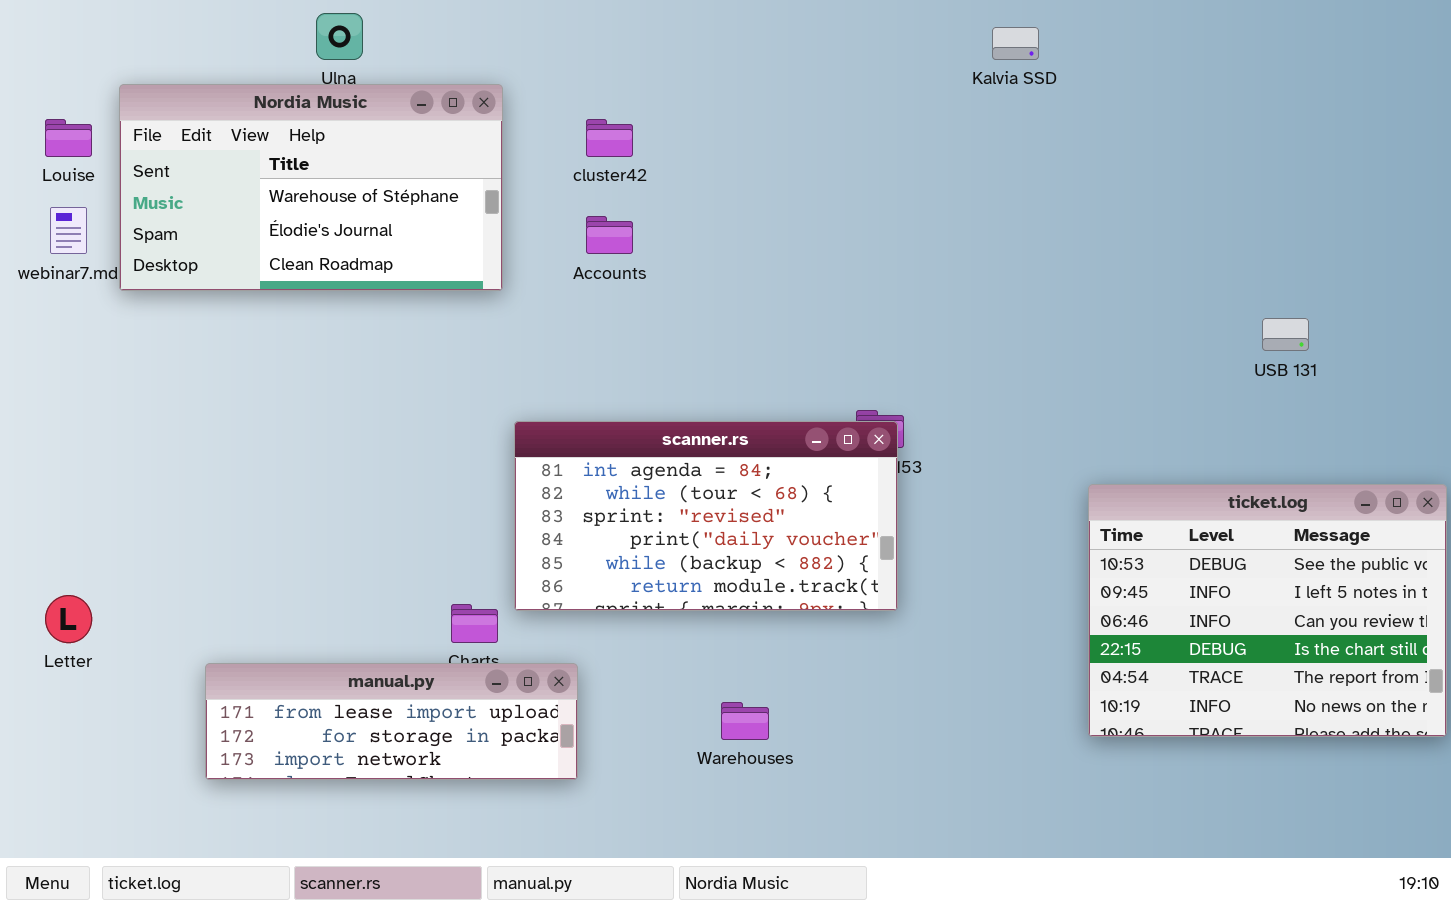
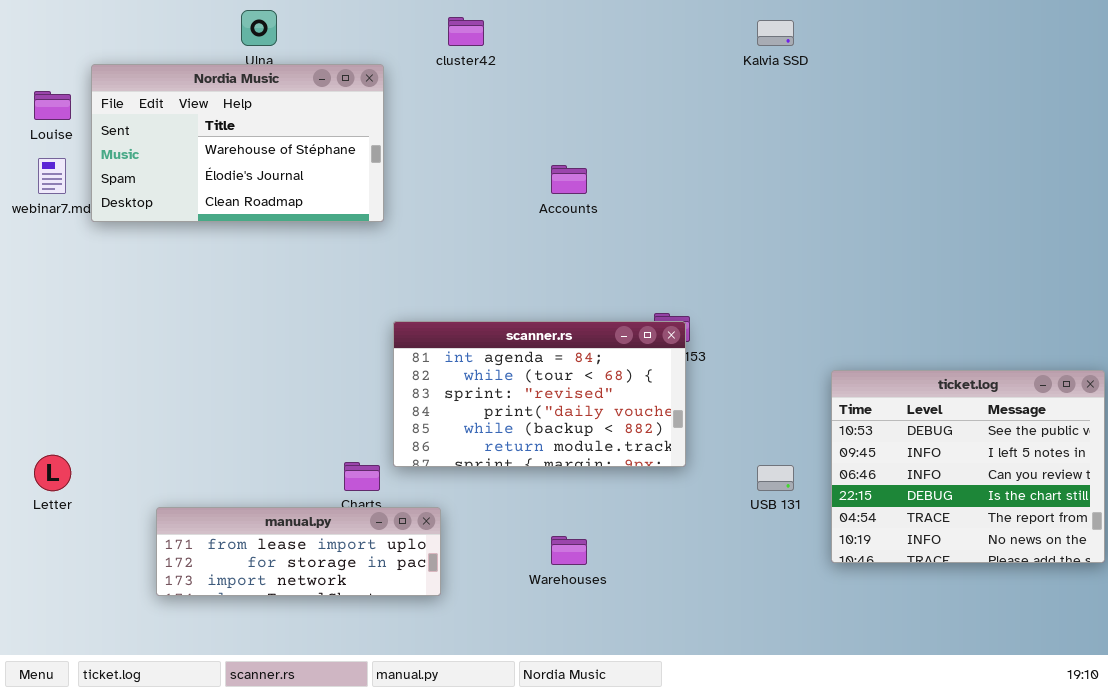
cluster42: [586,119,633,157] -> [448,17,484,46], moved
Accounts: [586,216,633,254] -> [551,165,587,194], moved
USB 131: [1262,318,1309,351] -> [757,465,794,491], moved

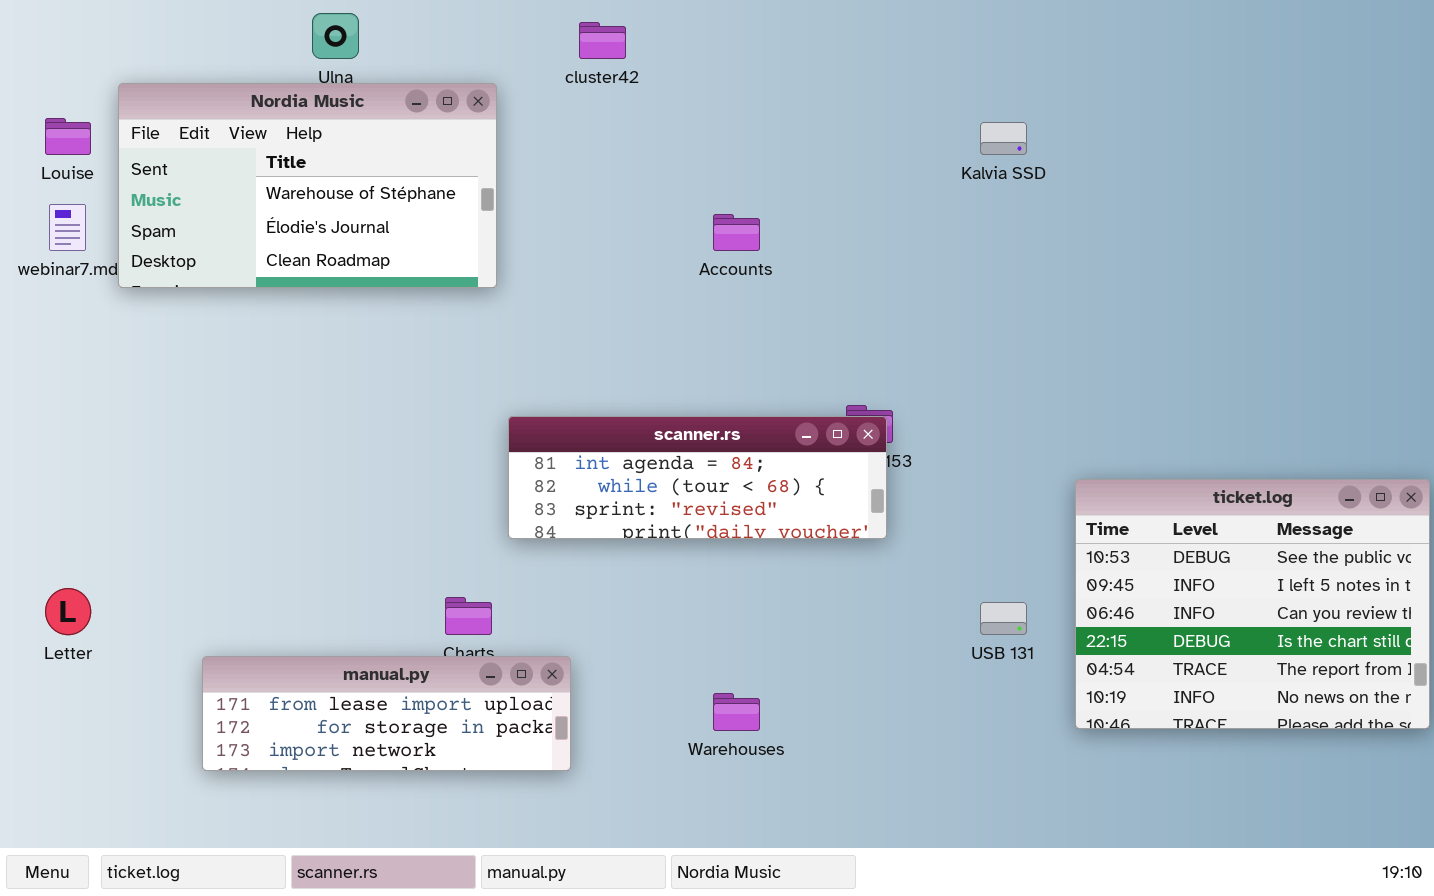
Kalvia SSD: [757,20,794,46] -> [980,122,1027,155], moved
scanner.rs: [393,321,686,467] -> [508,416,887,539], resized

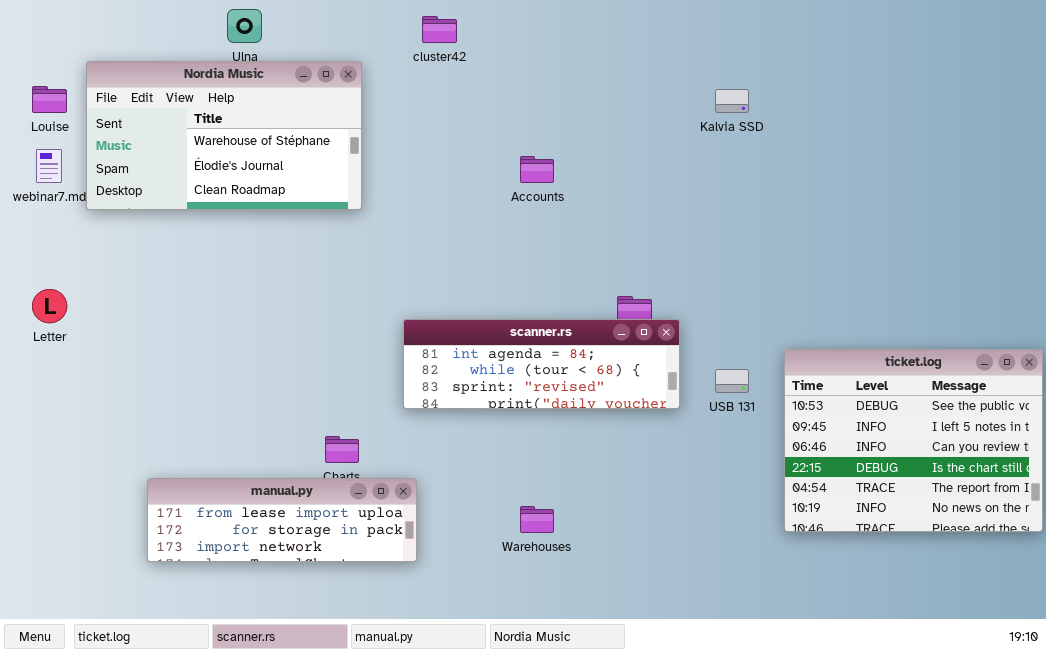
scanner.rs: [508,416,887,539] -> [403,319,680,409], moved
Letter: [45,588,91,635] -> [32,289,67,323], moved
USB 131: [980,602,1027,635] -> [715,369,749,393], moved

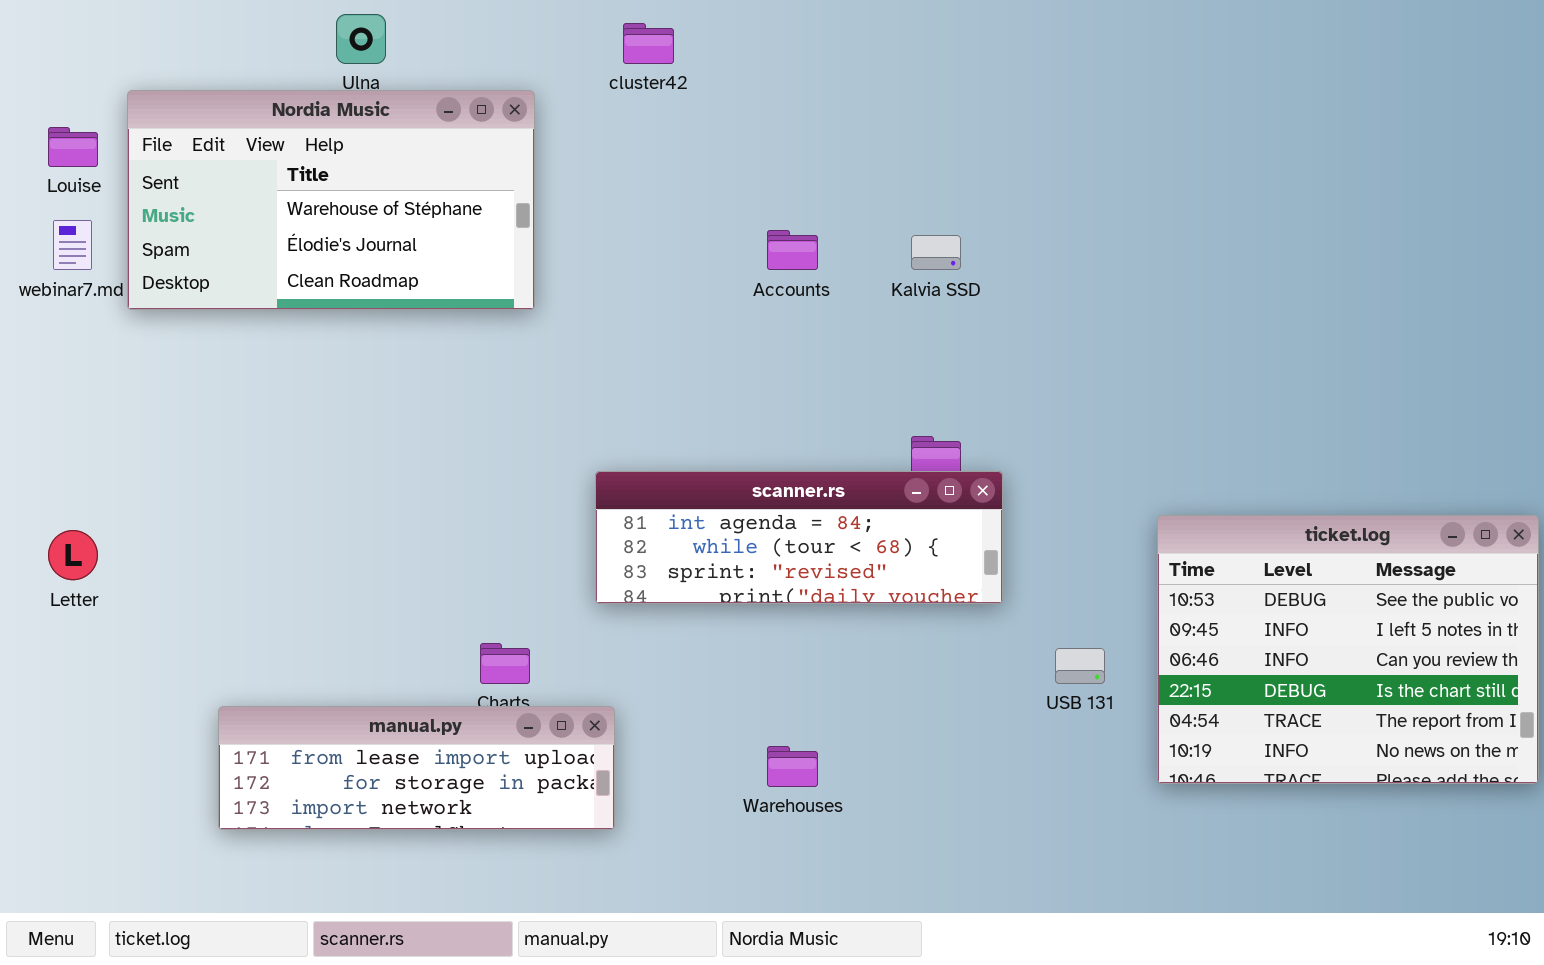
Kalvia SSD: [715,89,749,113] -> [911,235,961,270], moved
Letter: [32,289,67,323] -> [48,530,98,580], moved
USB 131: [715,369,749,393] -> [1055,648,1105,684], moved

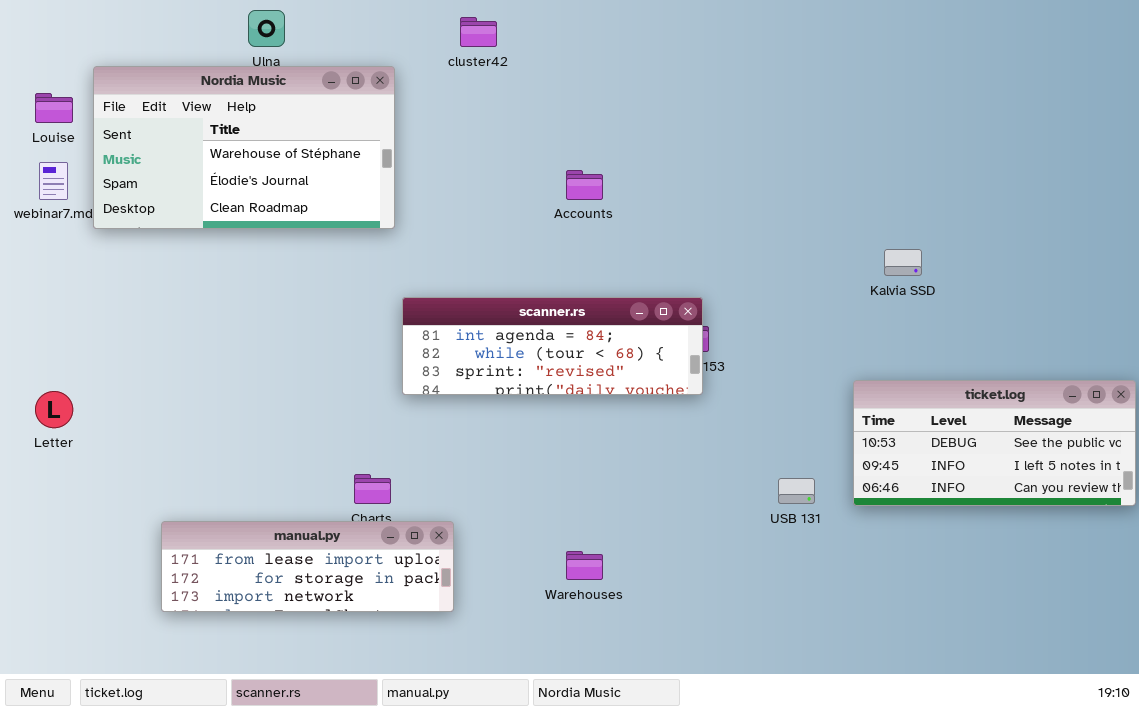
Kalvia SSD: [911,235,961,270] -> [884,249,922,276], moved
scanner.rs: [595,471,1003,604] -> [402,297,703,395], moved
ticket.log: [1157,515,1539,784] -> [853,380,1136,506], resized

